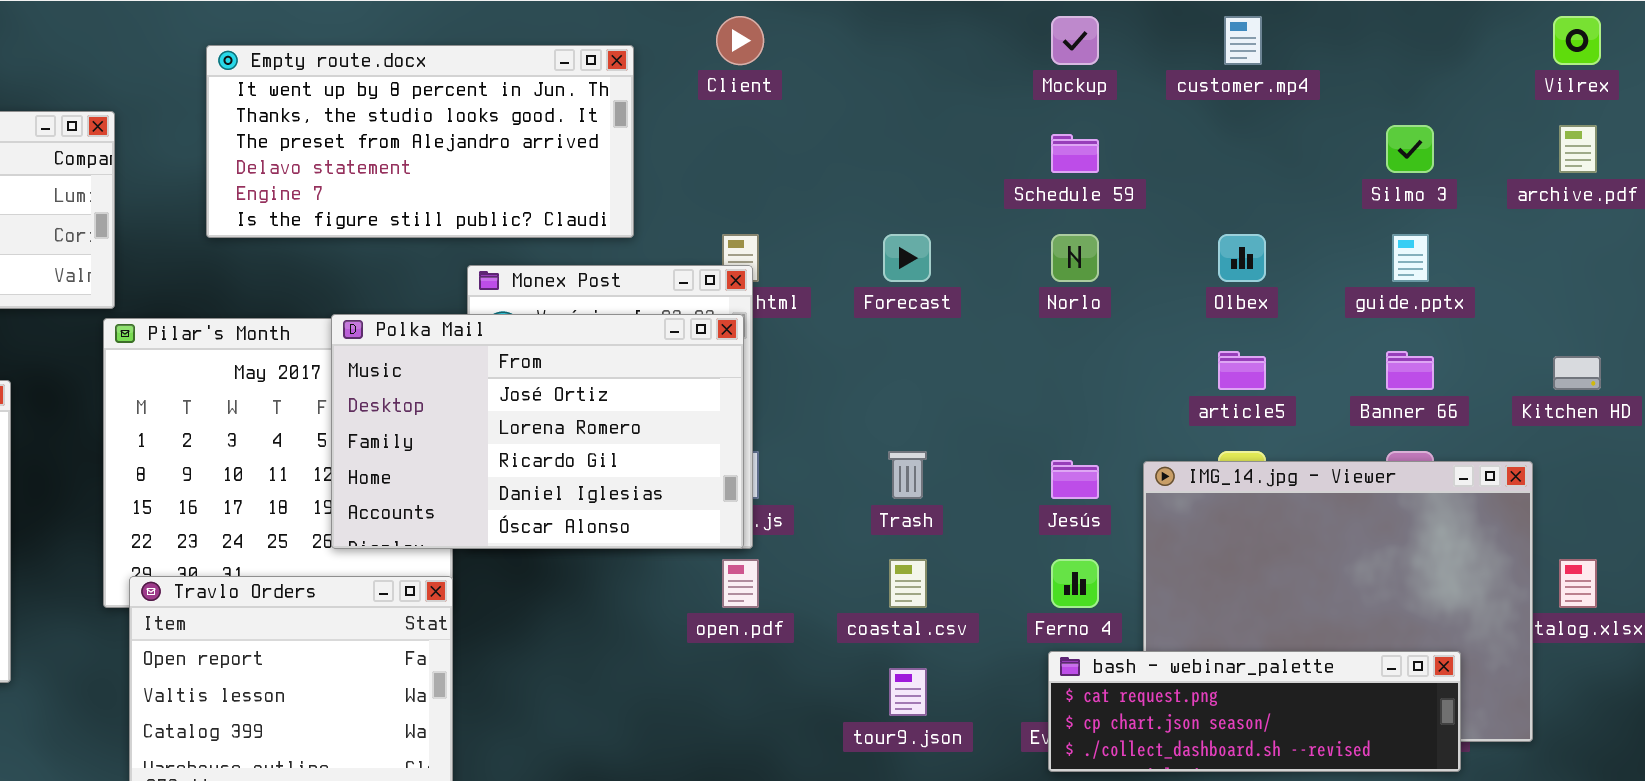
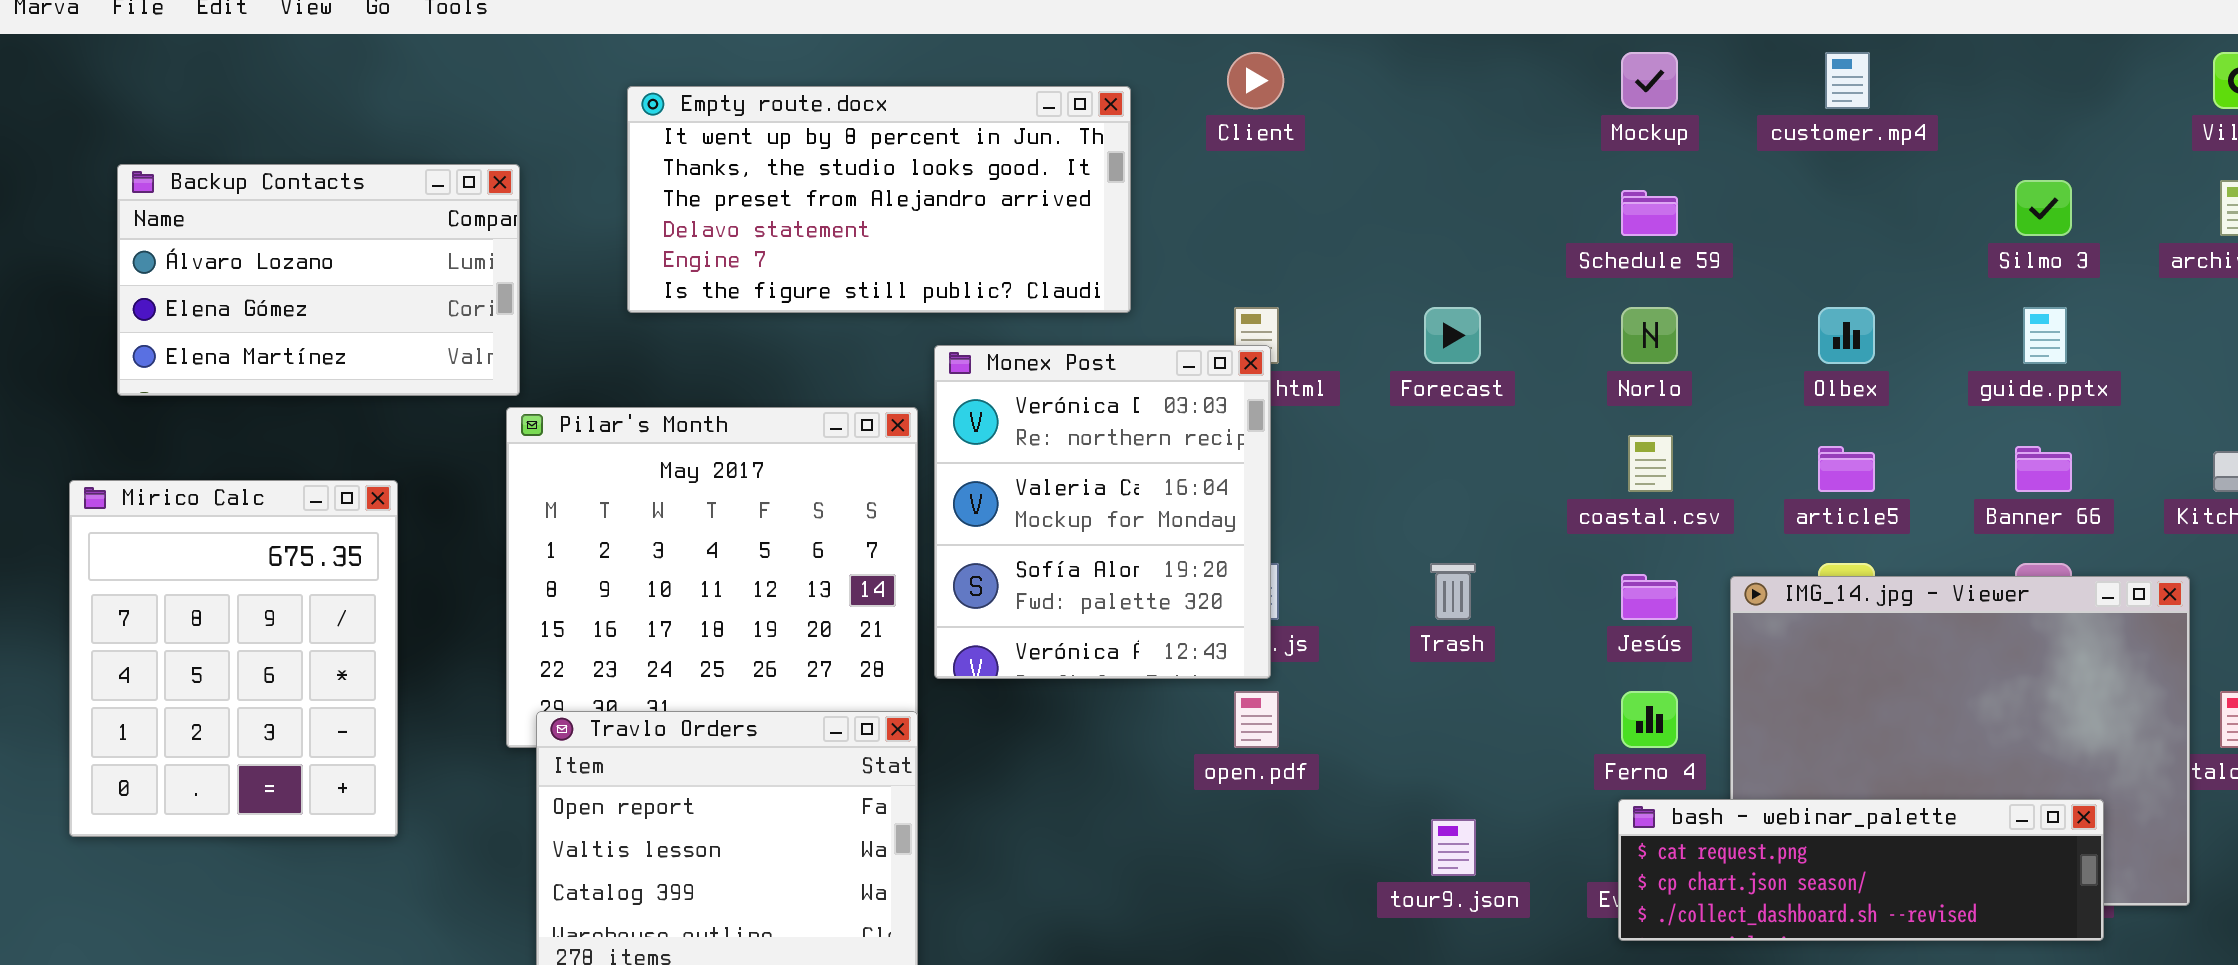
Polka Mail: [331,314,744,549] -> none, closed
coastal.csv: [889,559,927,608] -> [1628,435,1673,492], moved

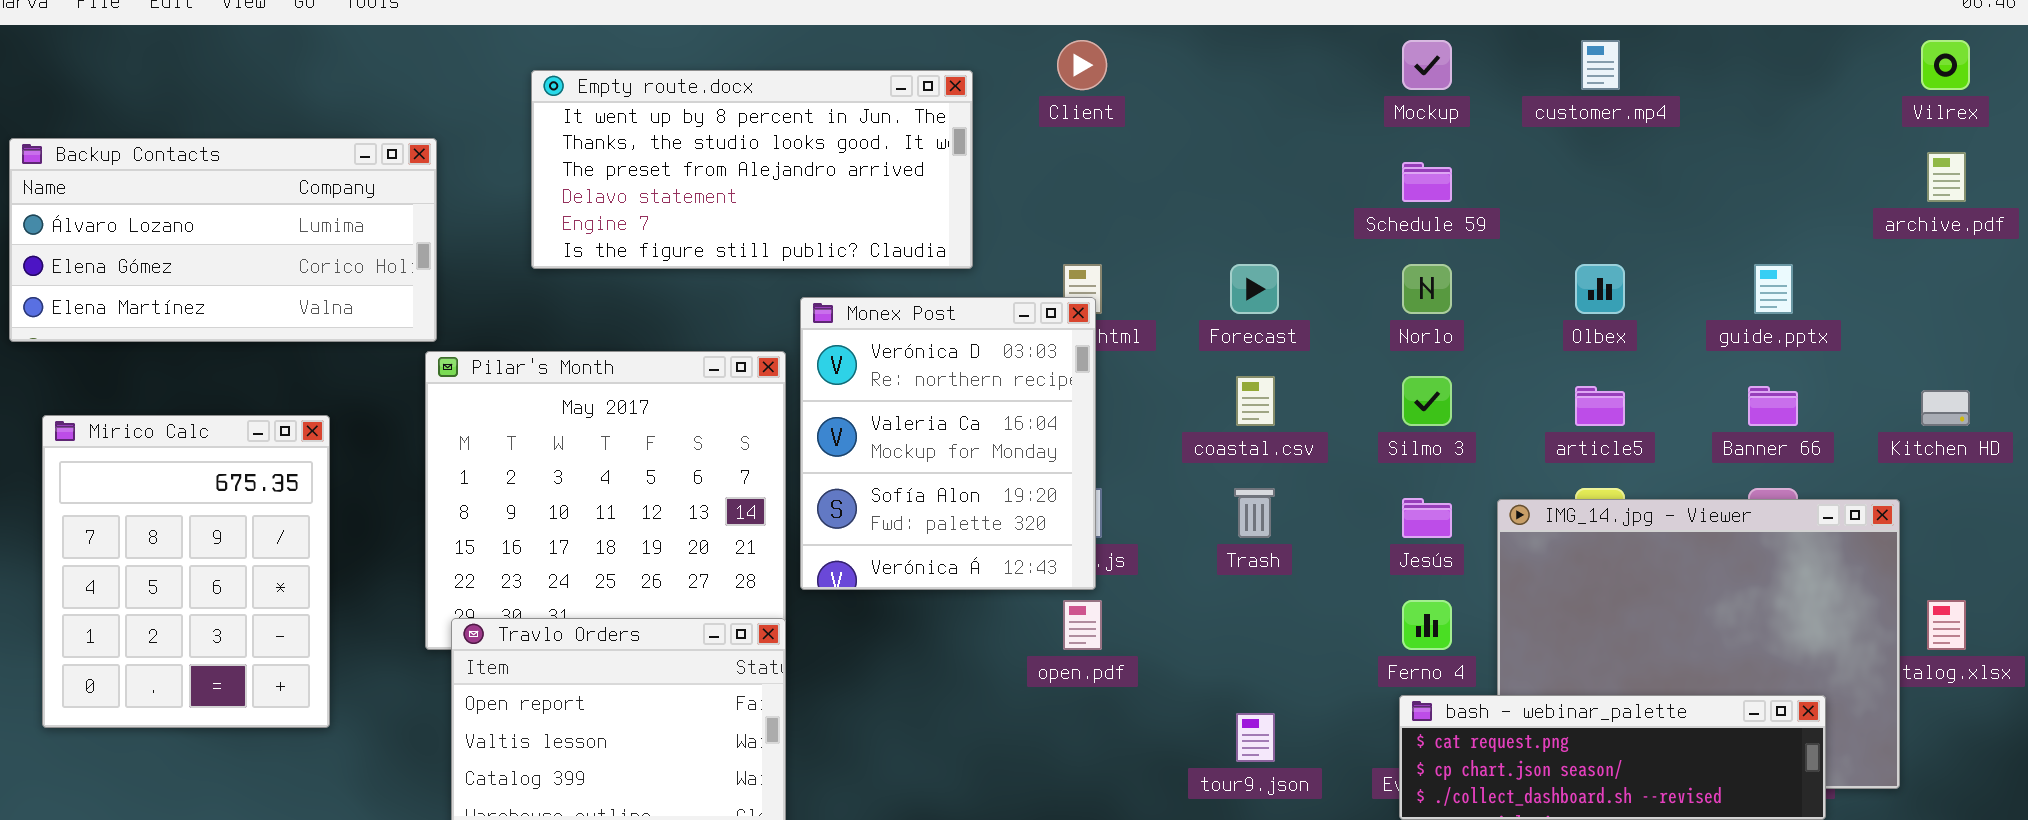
Backup Contacts: [117,164,520,396] -> [9,138,437,342], resized
Silmo 3: [2015,180,2072,236] -> [1402,376,1452,426], moved
coastal.csv: [1628,435,1673,492] -> [1236,376,1275,426], moved

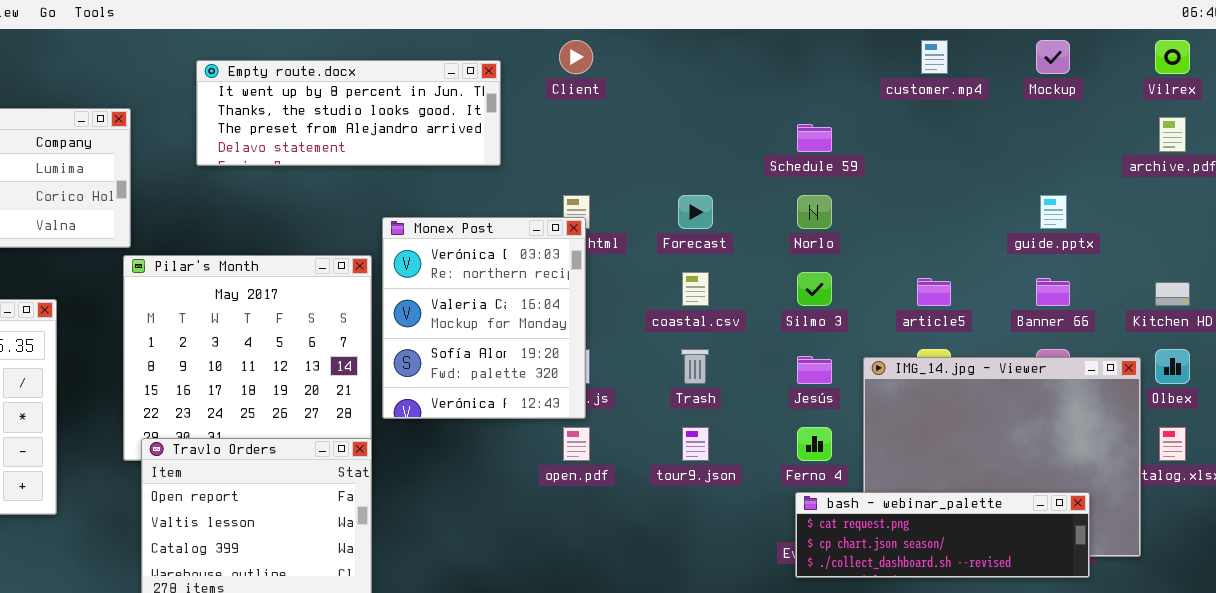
Mockup: [1402,40,1452,90] -> [1036,40,1070,74], moved
Empty route.docx: [531,70,973,269] -> [196,60,501,166], resized
Olbex: [1575,264,1625,314] -> [1155,349,1190,384], moved
tour9.json: [1236,713,1275,762] -> [682,427,709,461], moved

